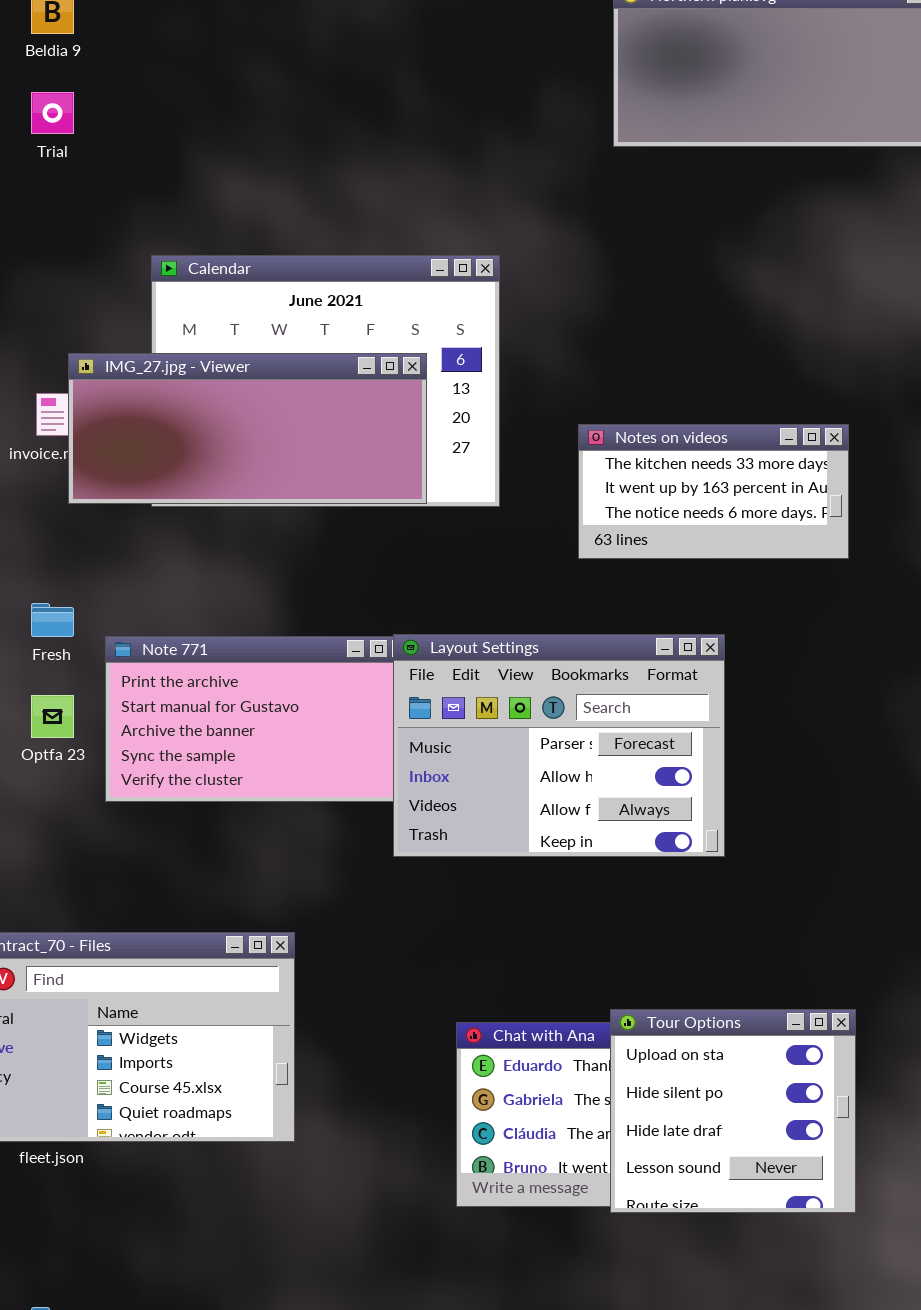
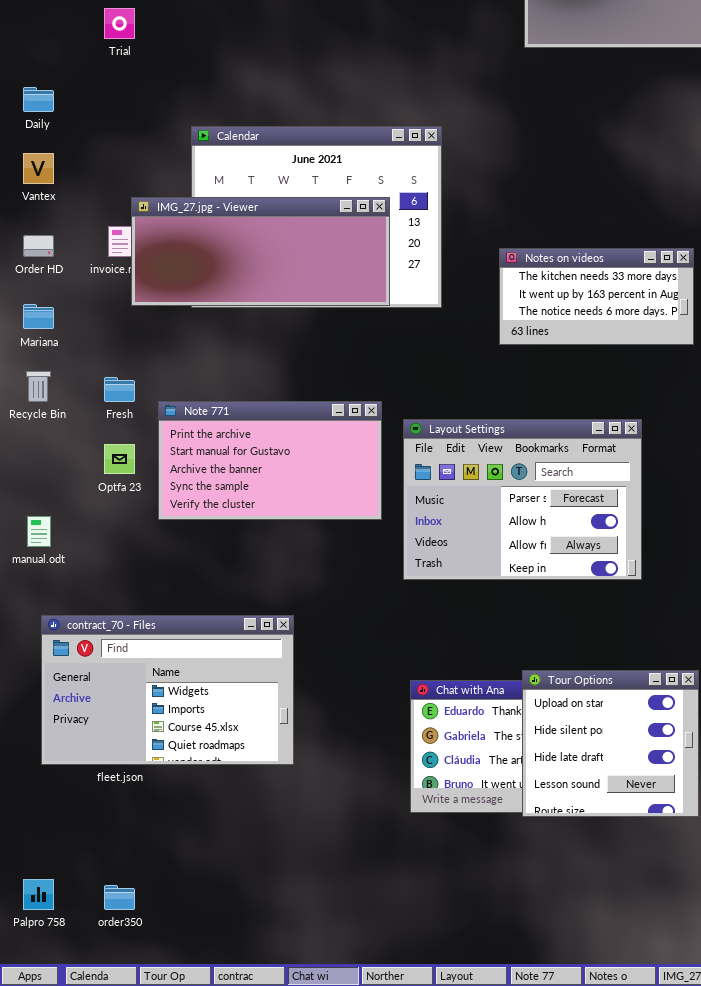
Layout Settings: [393,634,725,857] -> [403,419,642,580], moved

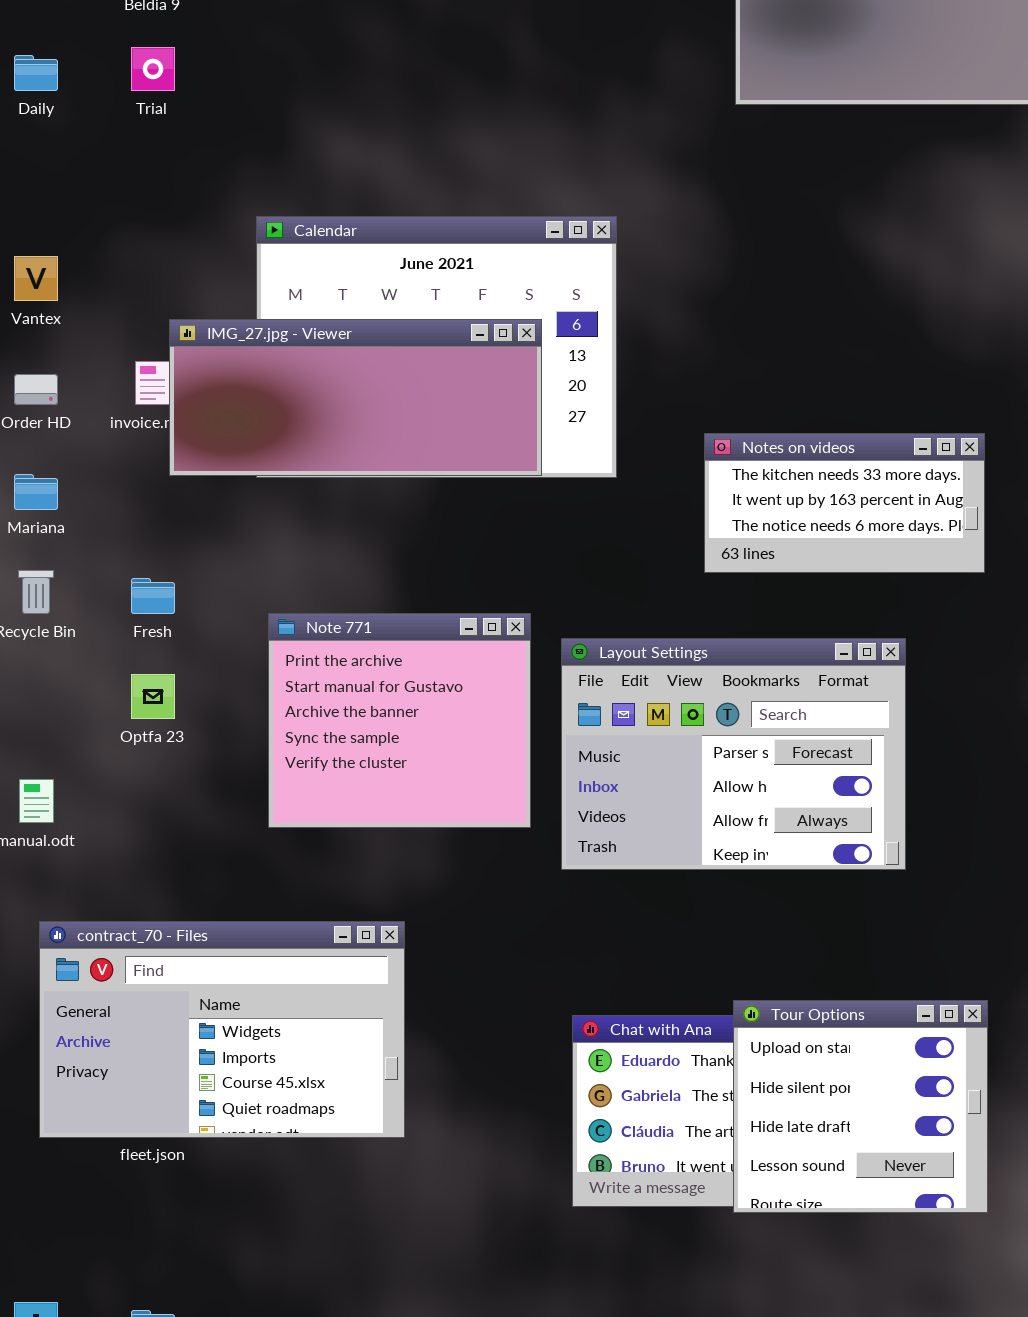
Daily: [23,87,54,112] -> [14,55,58,91], moved
Notes on videos: [499,248,694,345] -> [704,433,985,573], moved
Note 771: [158,401,382,520] -> [268,613,531,828], resized

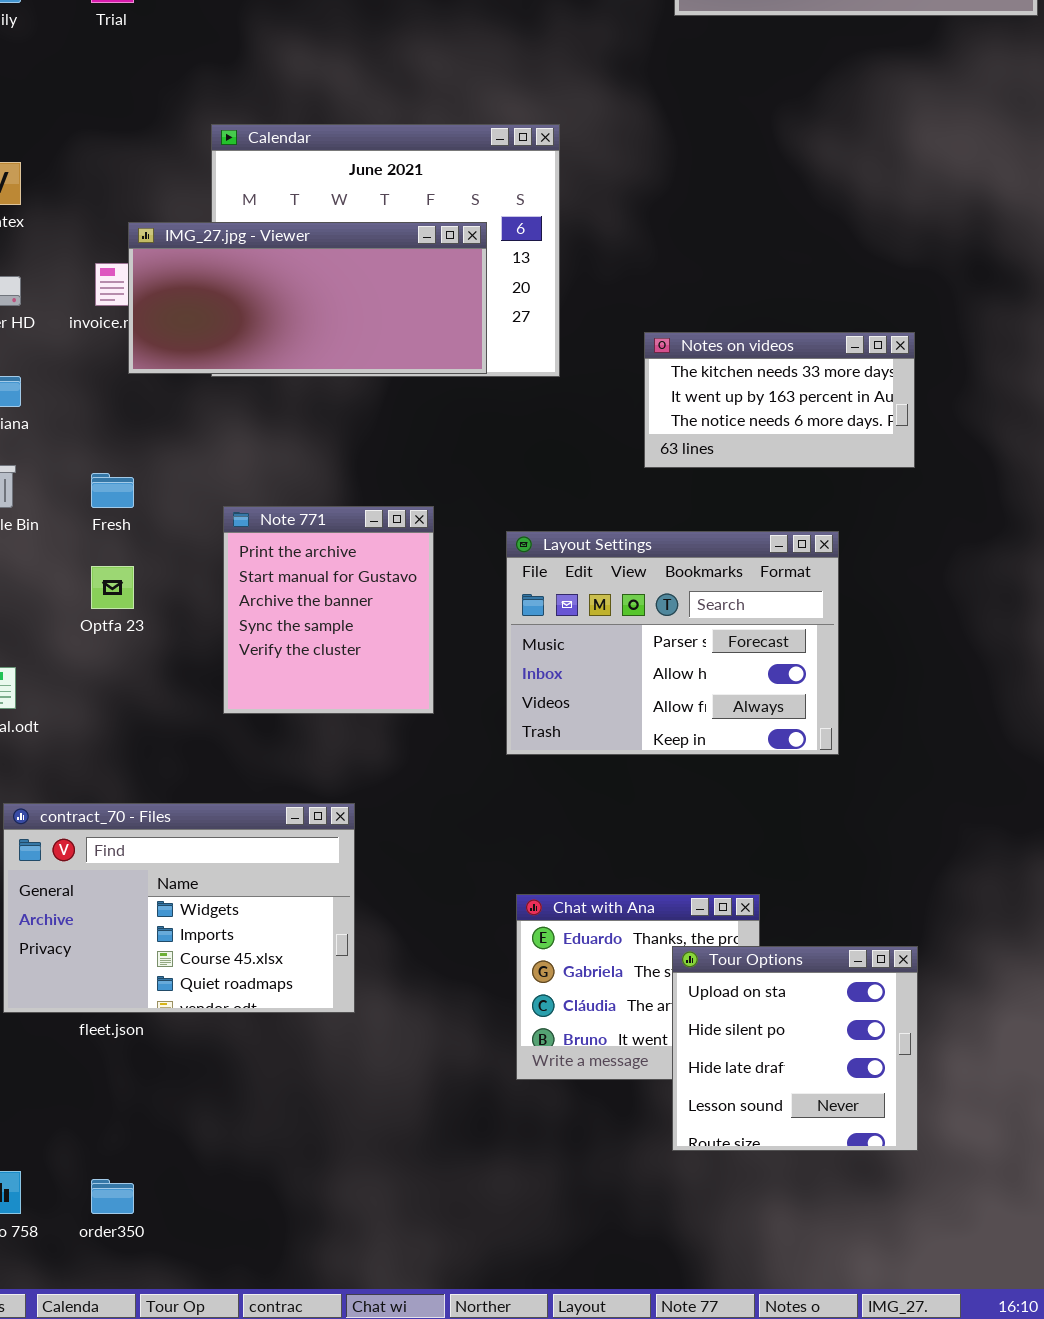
Note 771: [268,613,531,828] -> [223,506,434,714], resized
Tour Options: [733,1000,988,1213] -> [672,946,918,1151], moved

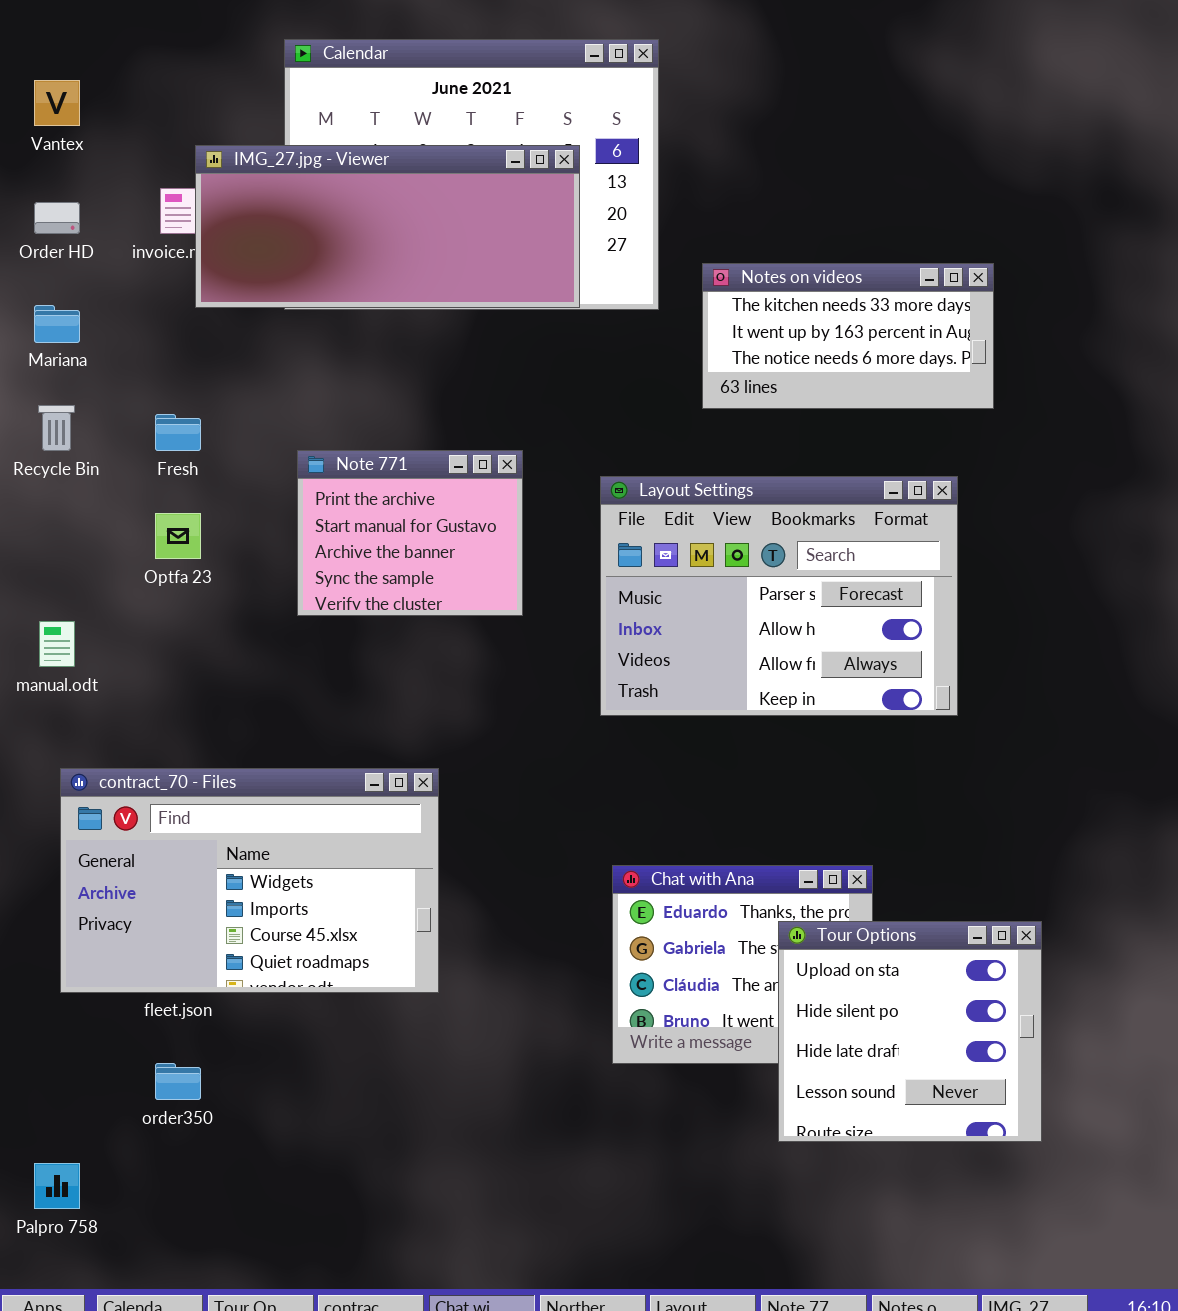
Notes on videos: [644,332,915,468] -> [702,263,994,409], moved
Note 771: [223,506,434,714] -> [297,450,523,616], resized
order350: [91,1179,134,1214] -> [155,1063,201,1100], moved

